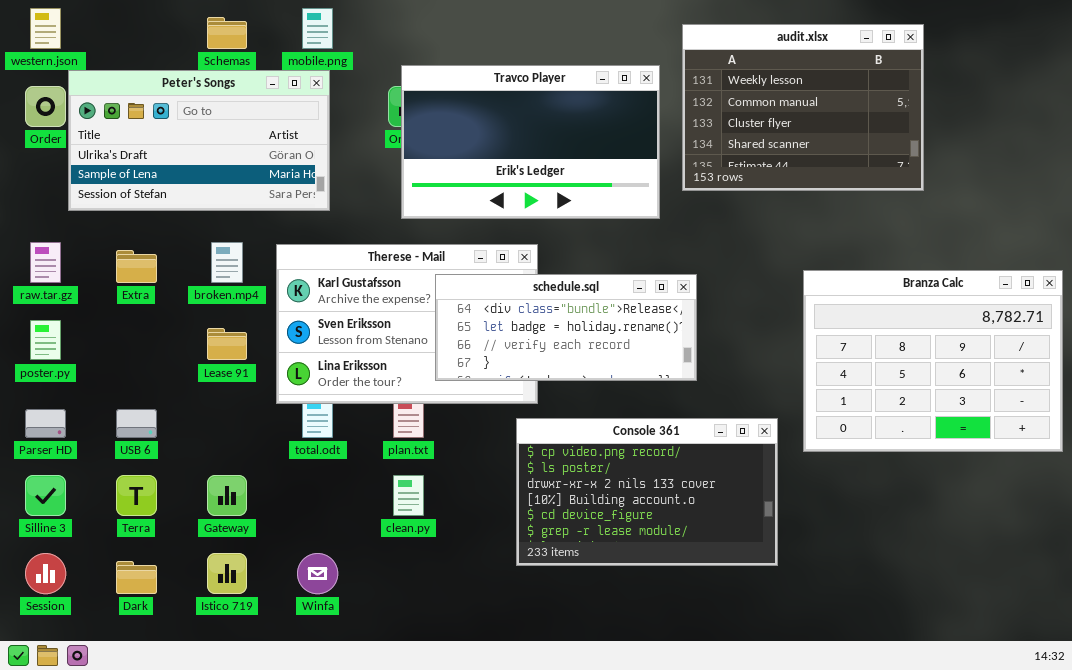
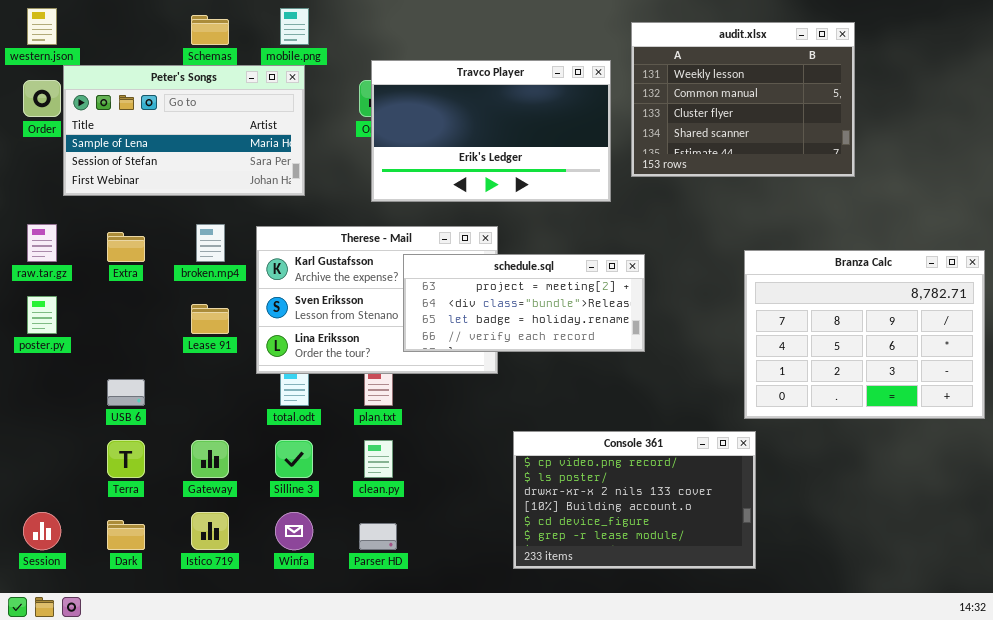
Peter's Songs: [68,70,330,211] -> [63,65,305,196], scrolled down 1 row
schedule.sql: [435,274,697,381] -> [403,254,645,352], scrolled up 1 row
Parser HD: [25,409,66,438] -> [359,523,397,550], moved
Console 361: [516,418,778,566] -> [513,431,756,569], moved
Silline 3: [25,475,66,516] -> [275,440,313,478], moved

